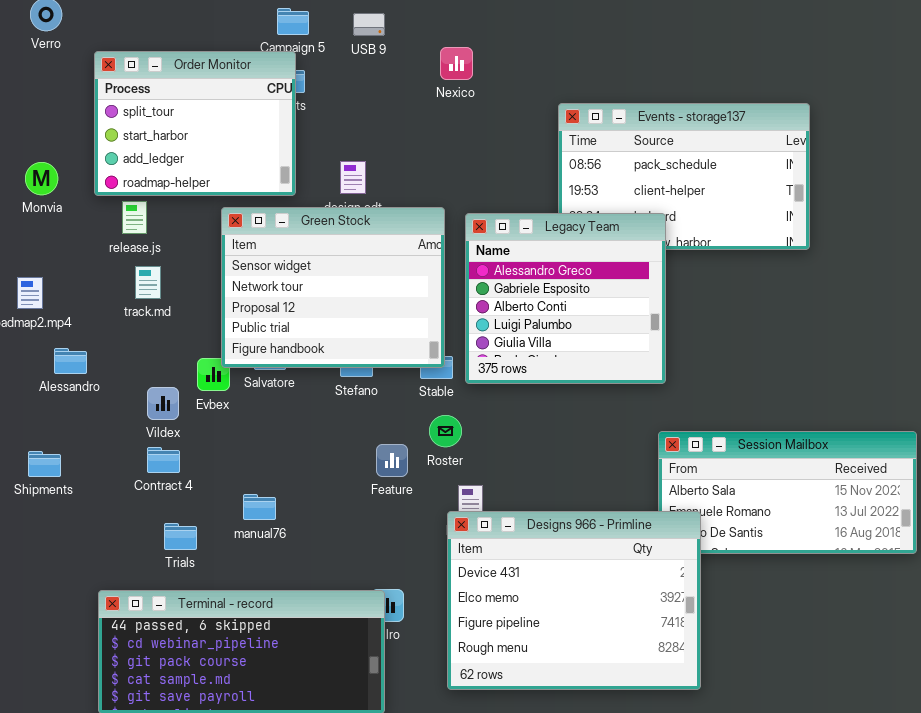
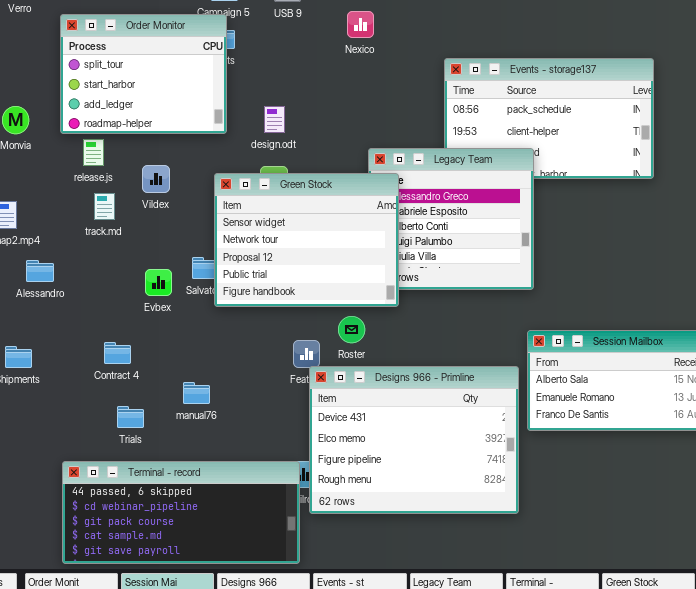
Green Stock: [221,207,445,368] -> [214,173,399,307], moved
Vildex: [147,387,179,420] -> [142,165,170,193], moved
Designs 966 - Primline: [447,511,701,690] -> [309,366,519,514], moved

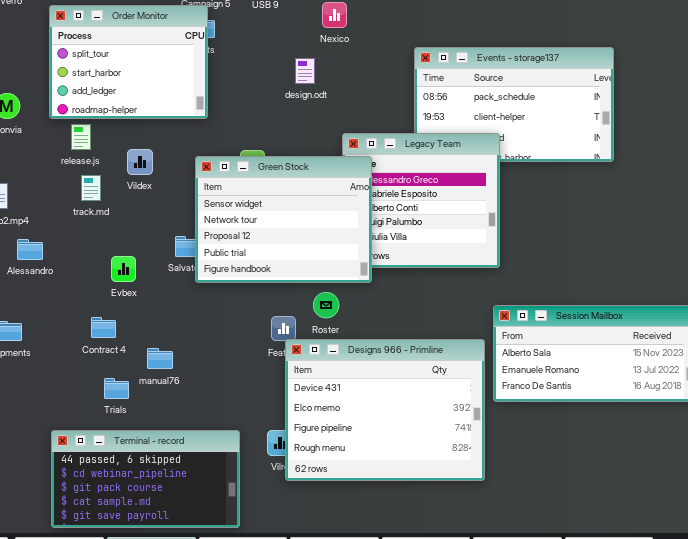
design.odt: [264,106,285,133] -> [295,58,315,84], moved
Evbex: [145,269,172,296] -> [111,256,136,282], moved
manual76: [183,382,210,404] -> [147,348,173,369], moved
Terminal - record: [62,461,300,564] -> [51,430,240,528], resized

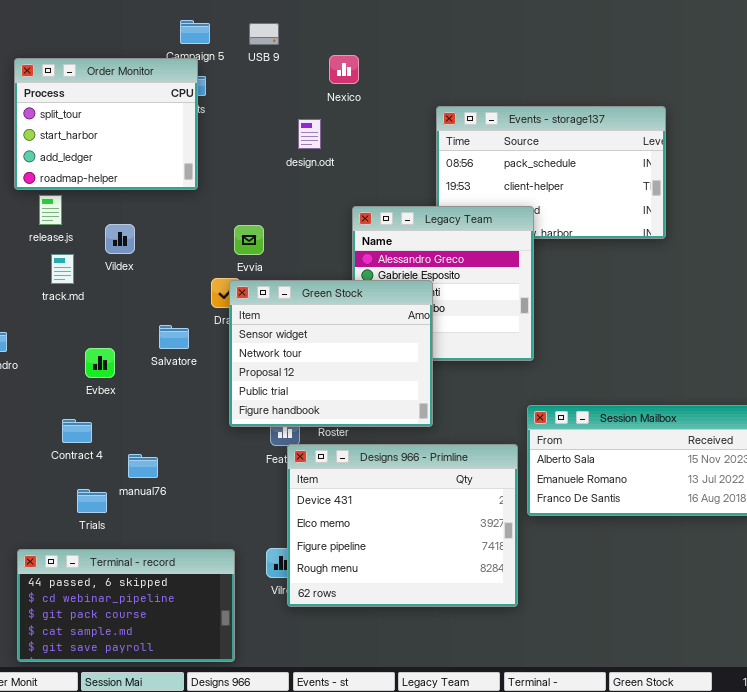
Green Stock: [195,156,372,283] -> [229,280,433,427], moved

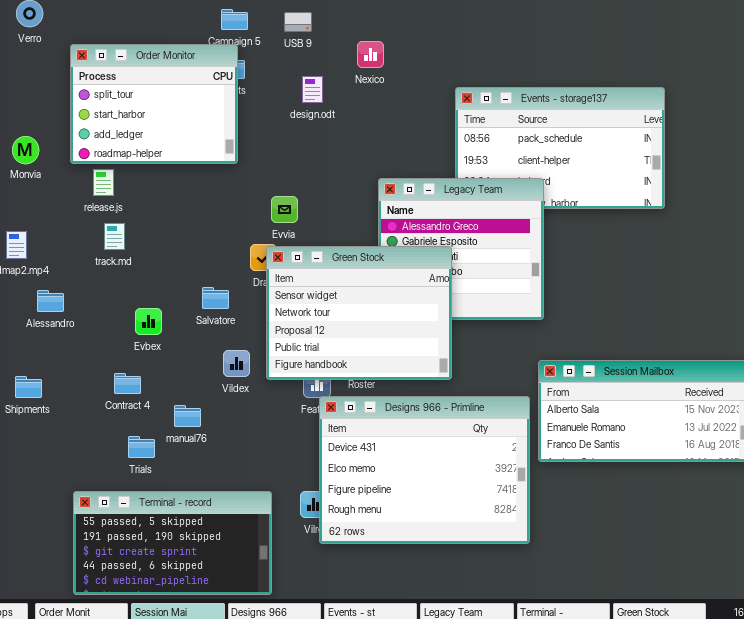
design.odt: [298,119,321,149] -> [302,76,323,103], moved
Vildex: [105,224,135,254] -> [223,350,250,377], moved
Terminal - record: [17,549,235,662] -> [73,491,272,595], scrolled up 3 rows

